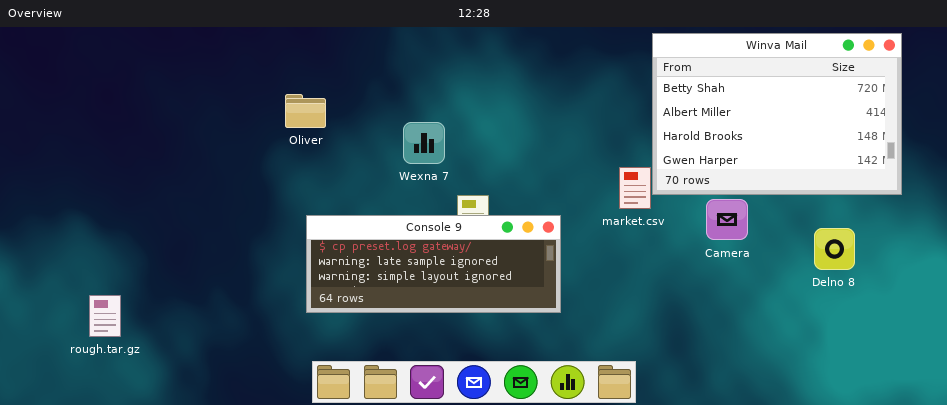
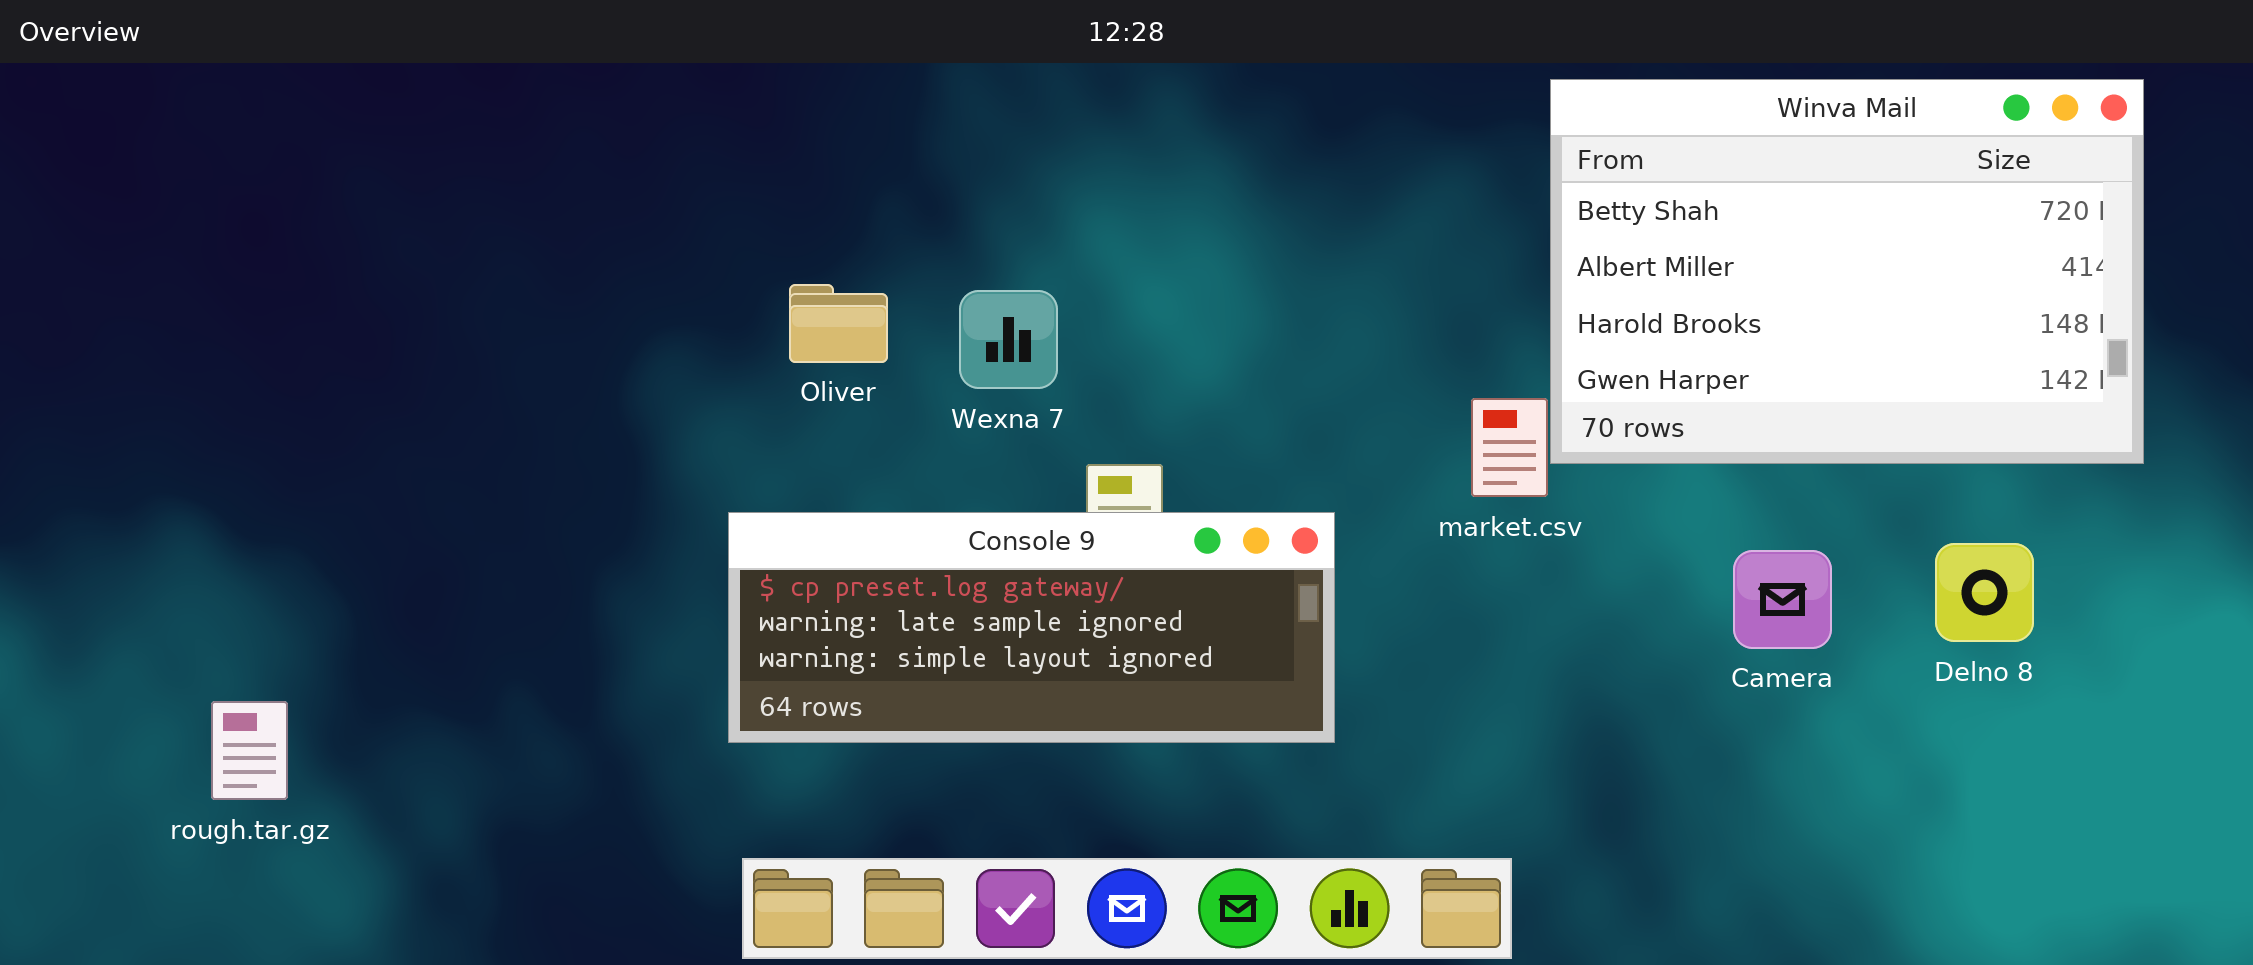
Oliver: [285,94,326,128] -> [789,284,888,363], moved
Camera: [706,199,748,240] -> [1733,550,1832,649], moved

